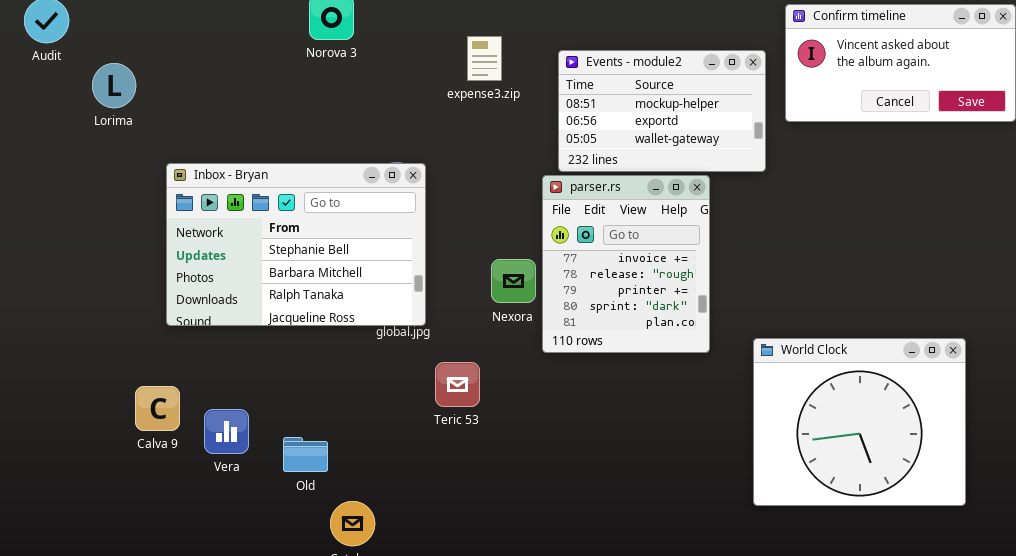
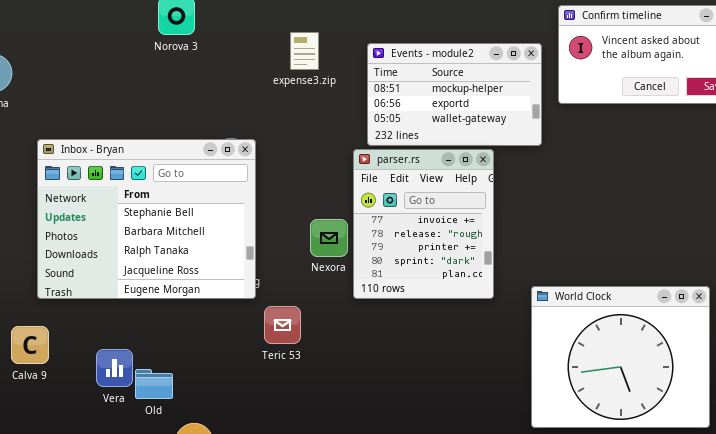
Inbox - Bryan: [166,163,426,326] -> [37,139,256,299], resized
Vera: [204,409,249,454] -> [96,349,133,387], moved

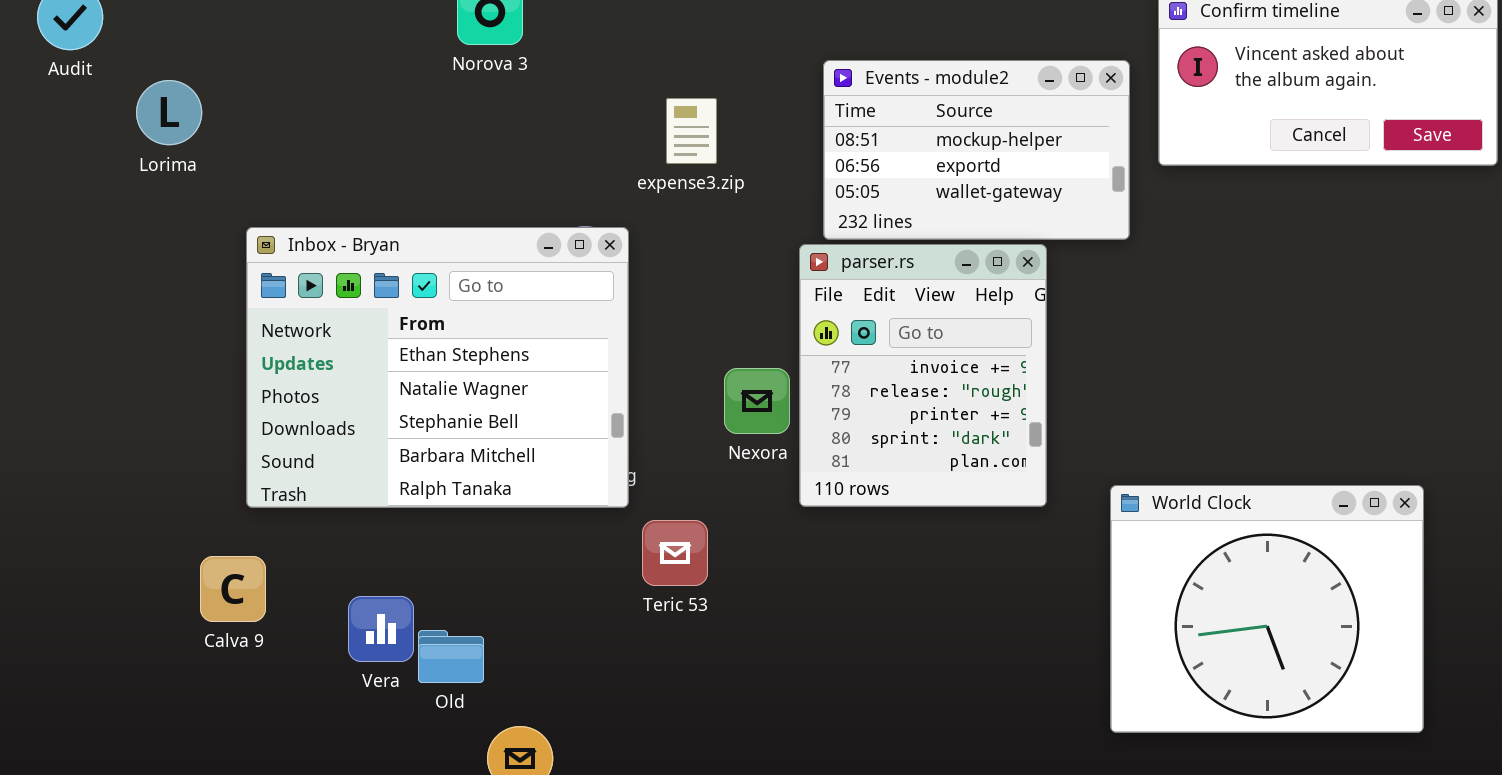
expense3.zip: [290,32,319,70] -> [666,98,717,164], moved
Inbox - Bryan: [37,139,256,299] -> [246,227,629,508], scrolled up 2 rows

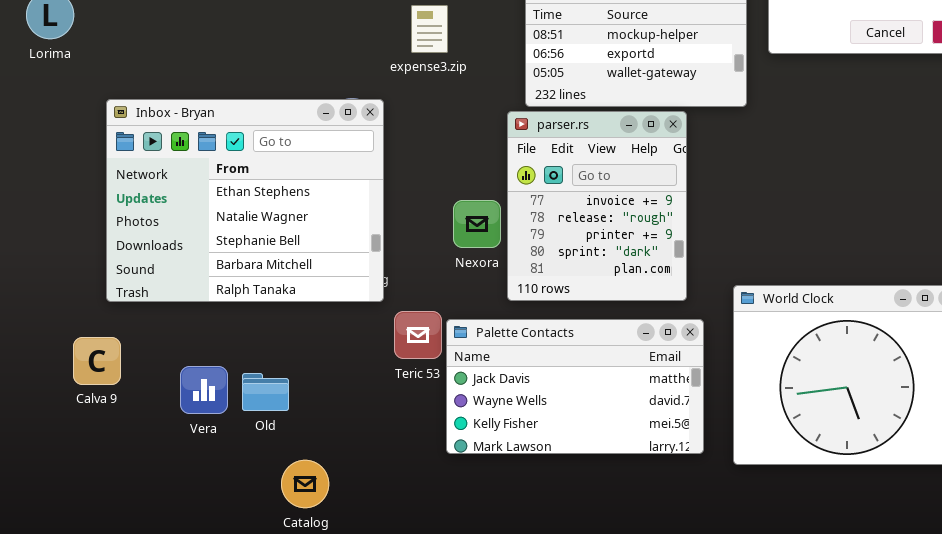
Palette Contacts: none -> [446,319,704,454], opened
Old: [418,630,484,683] -> [242,373,289,411], moved

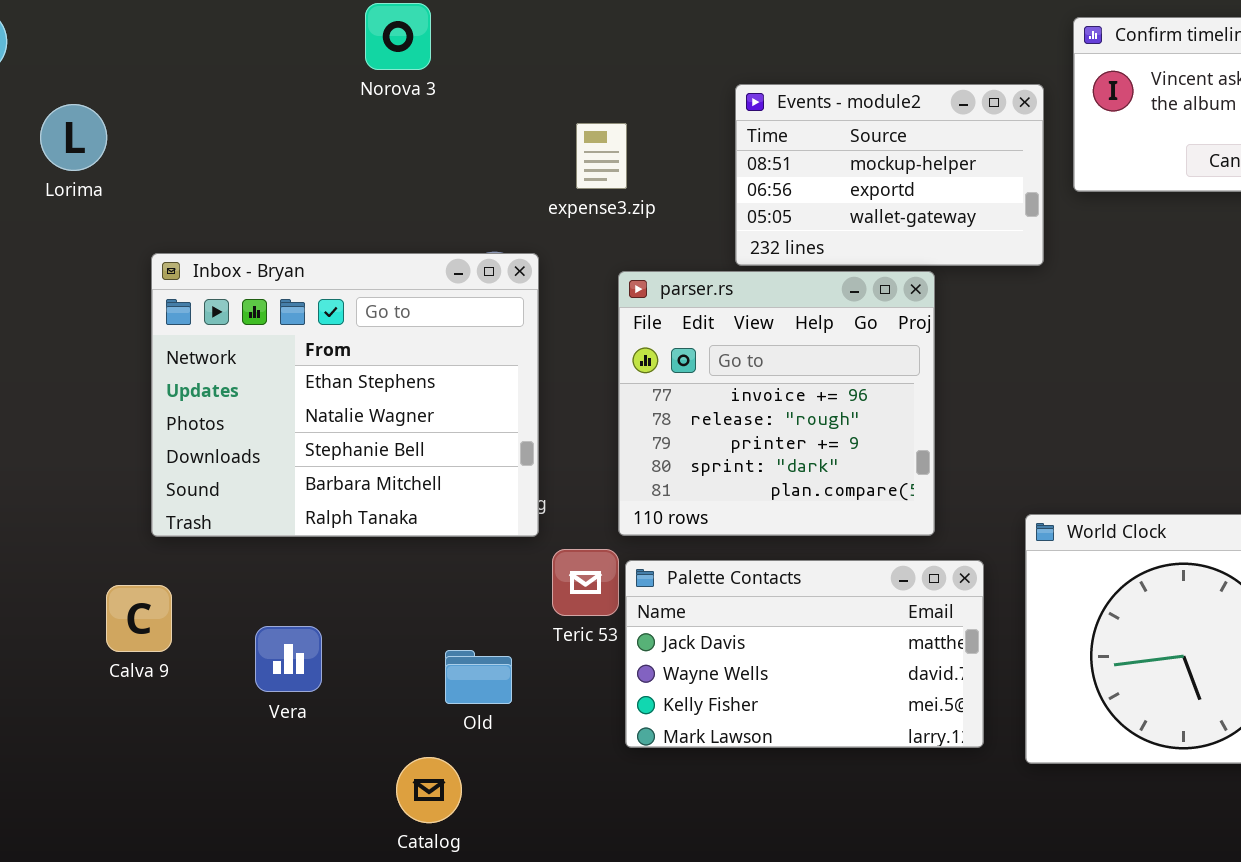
parser.rs: [507,111,687,301] -> [618,271,935,536], moved, resized
Old: [242,373,289,411] -> [445,650,512,704], moved

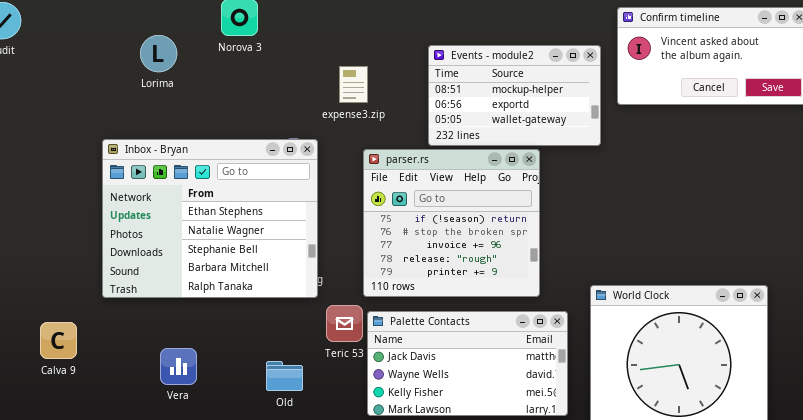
Lorima: [40,104,107,171] -> [140,35,177,72], moved
parser.rs: [618,271,935,536] -> [363,149,540,297], scrolled up 2 rows
Calva 9: [106,585,172,652] -> [40,322,77,359], moved

